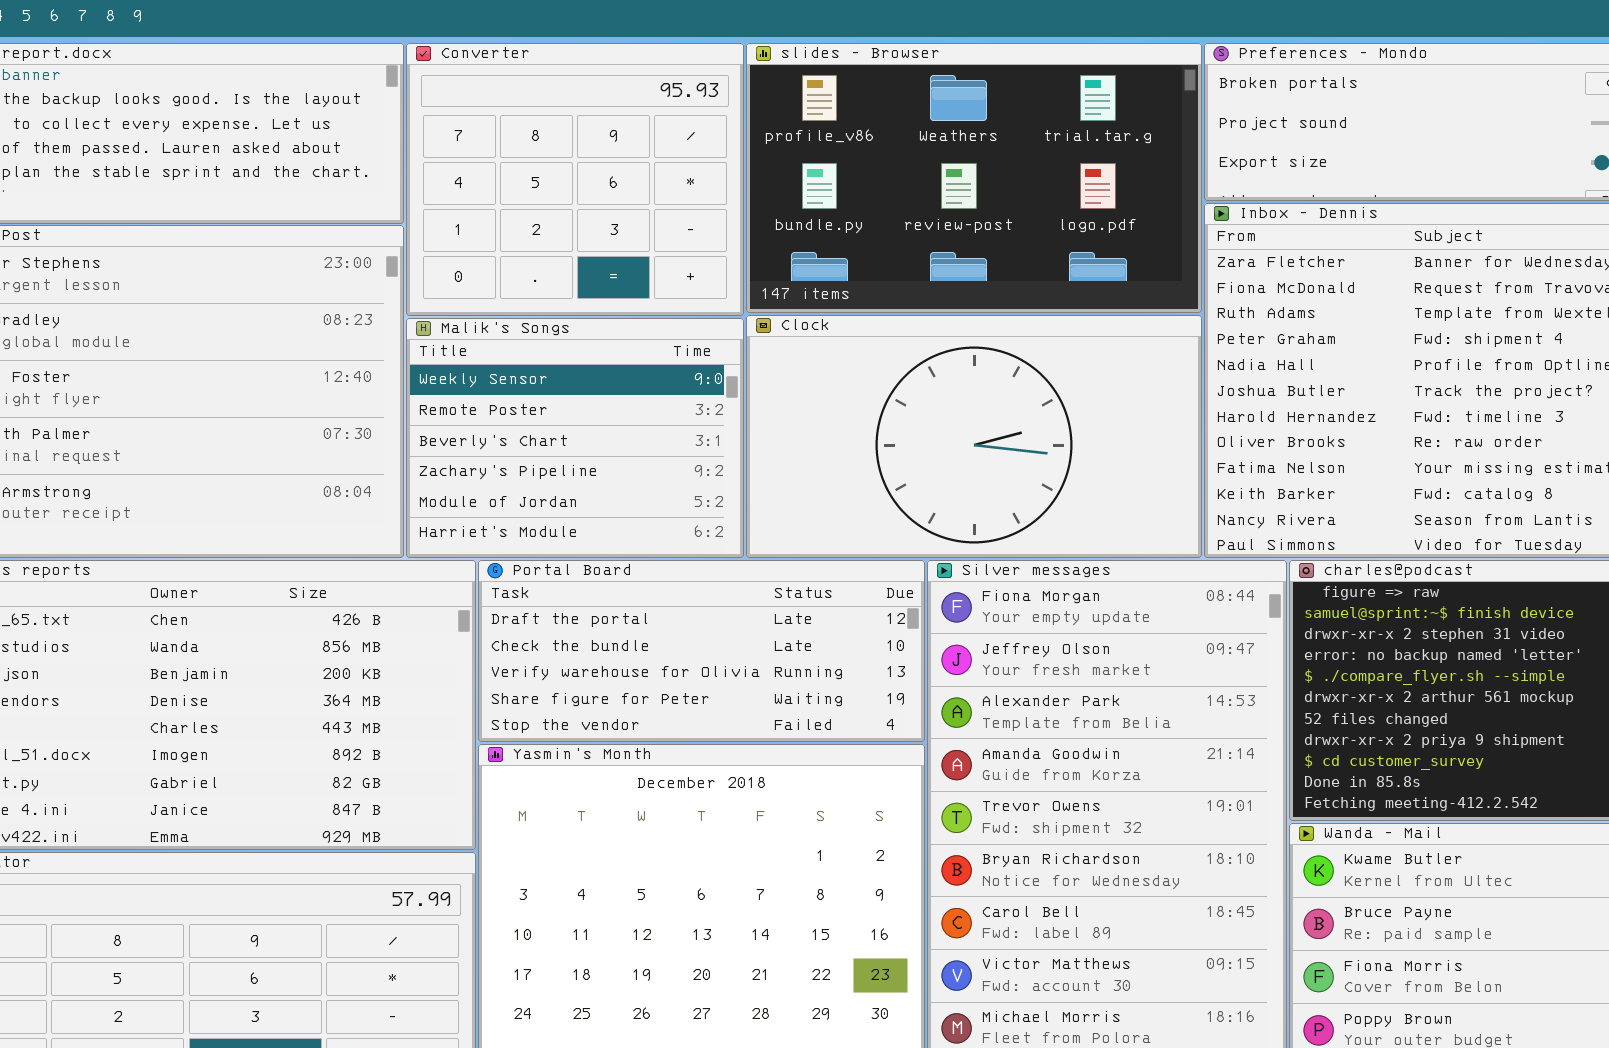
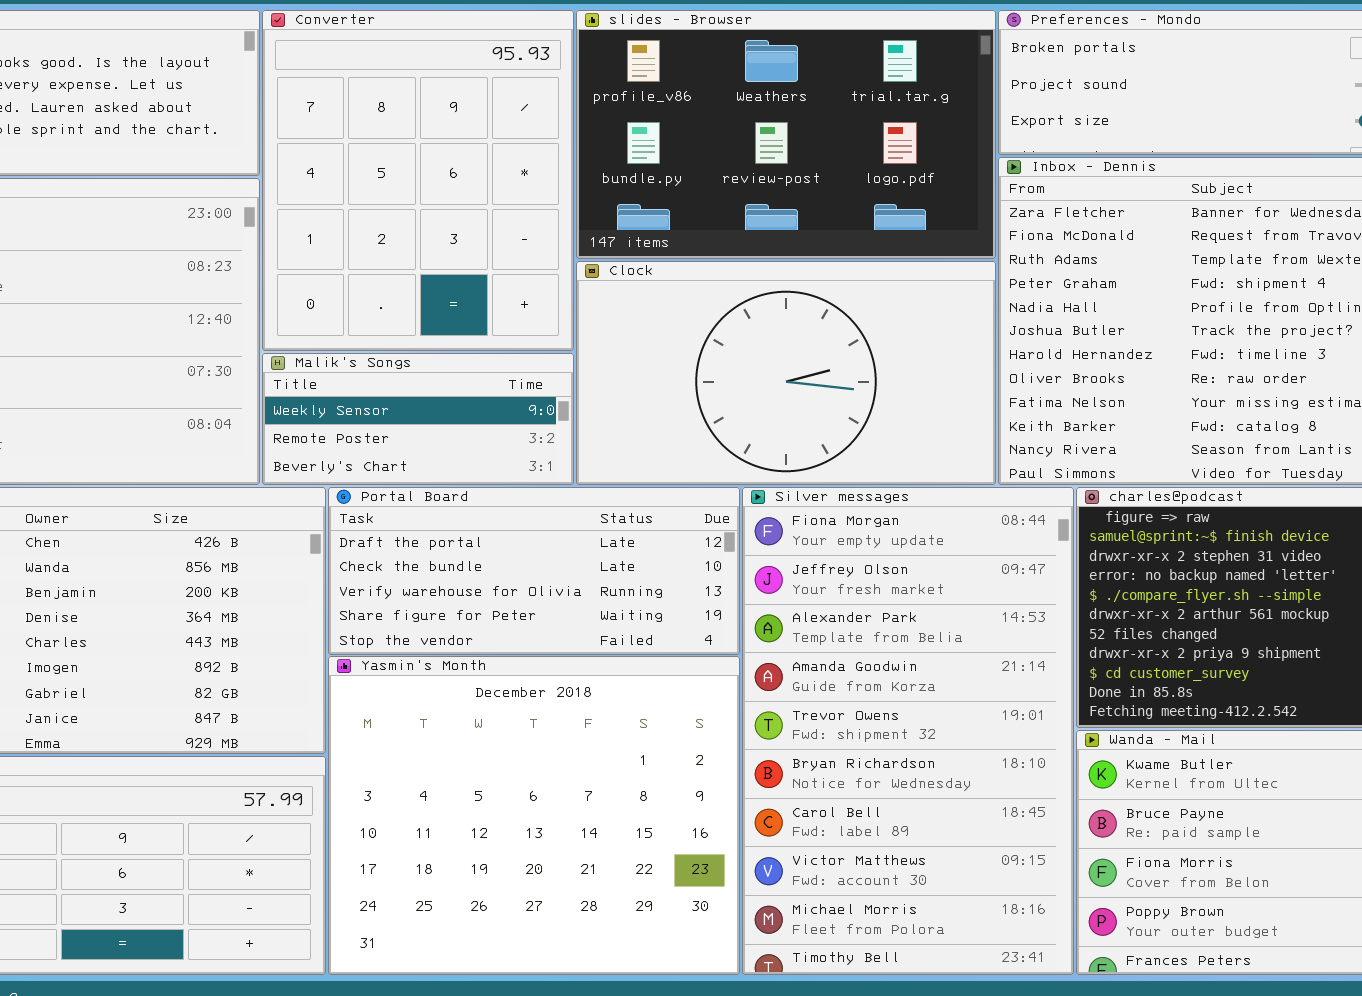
Converter: [406,43,744,316] -> [262,10,574,351], resized
Malik's Songs: [406,318,744,558] -> [262,353,574,485], resized

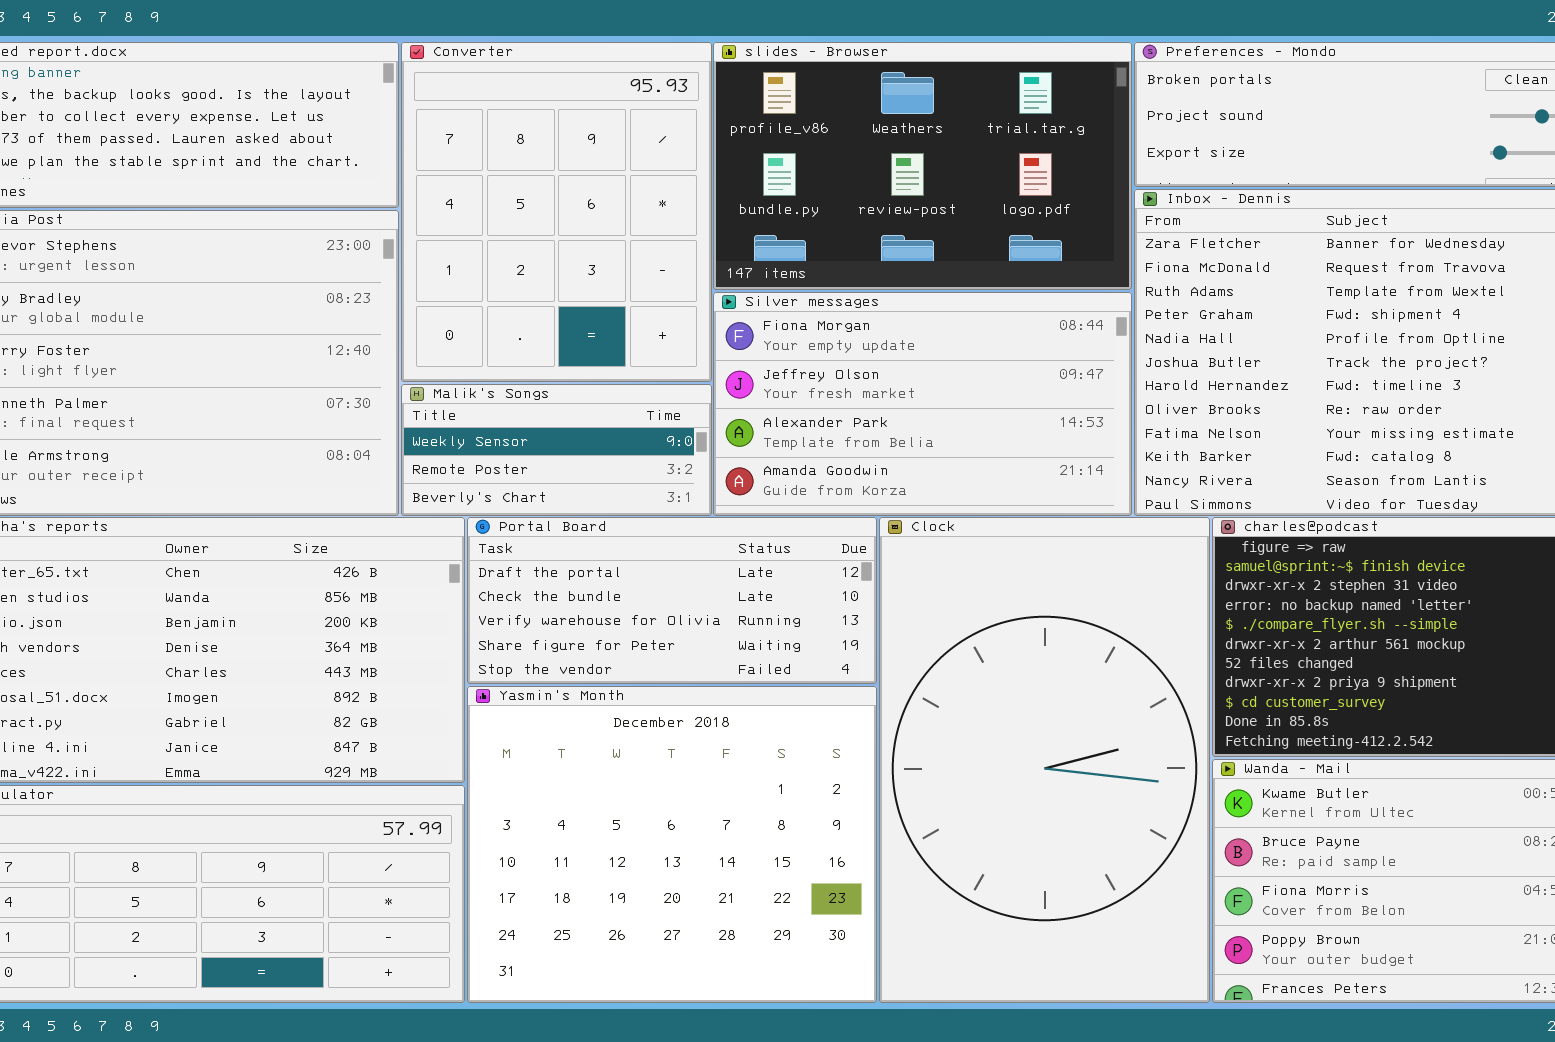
Clock: [576,261,996,485] -> [879,517,1210,1003], moved, resized
Silver messages: [742,487,1074,975] -> [713,292,1132,516], moved, resized

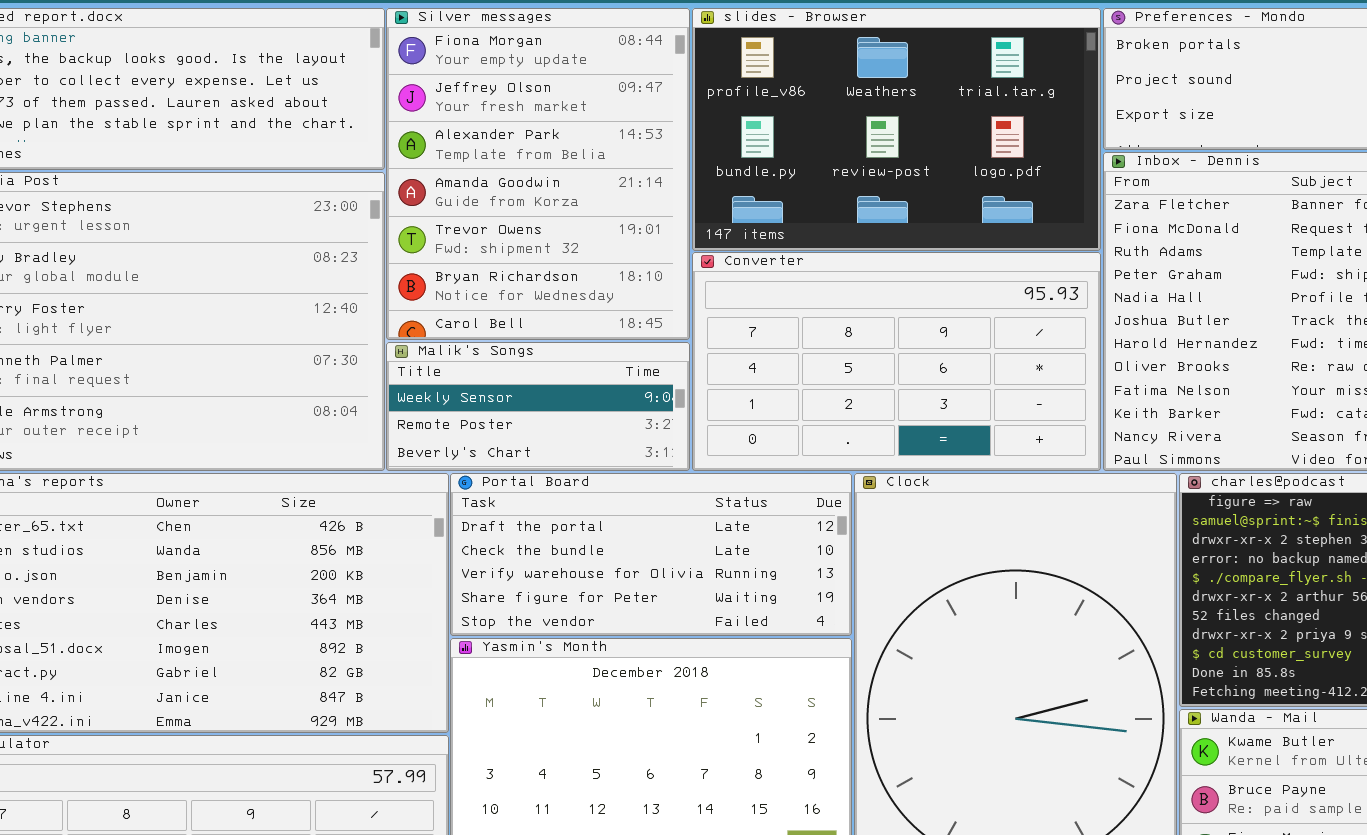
Converter: [401,42,712,382] -> [692,252,1101,471], moved, resized
Silver messages: [713,292,1132,516] -> [386,8,690,340], moved, resized

